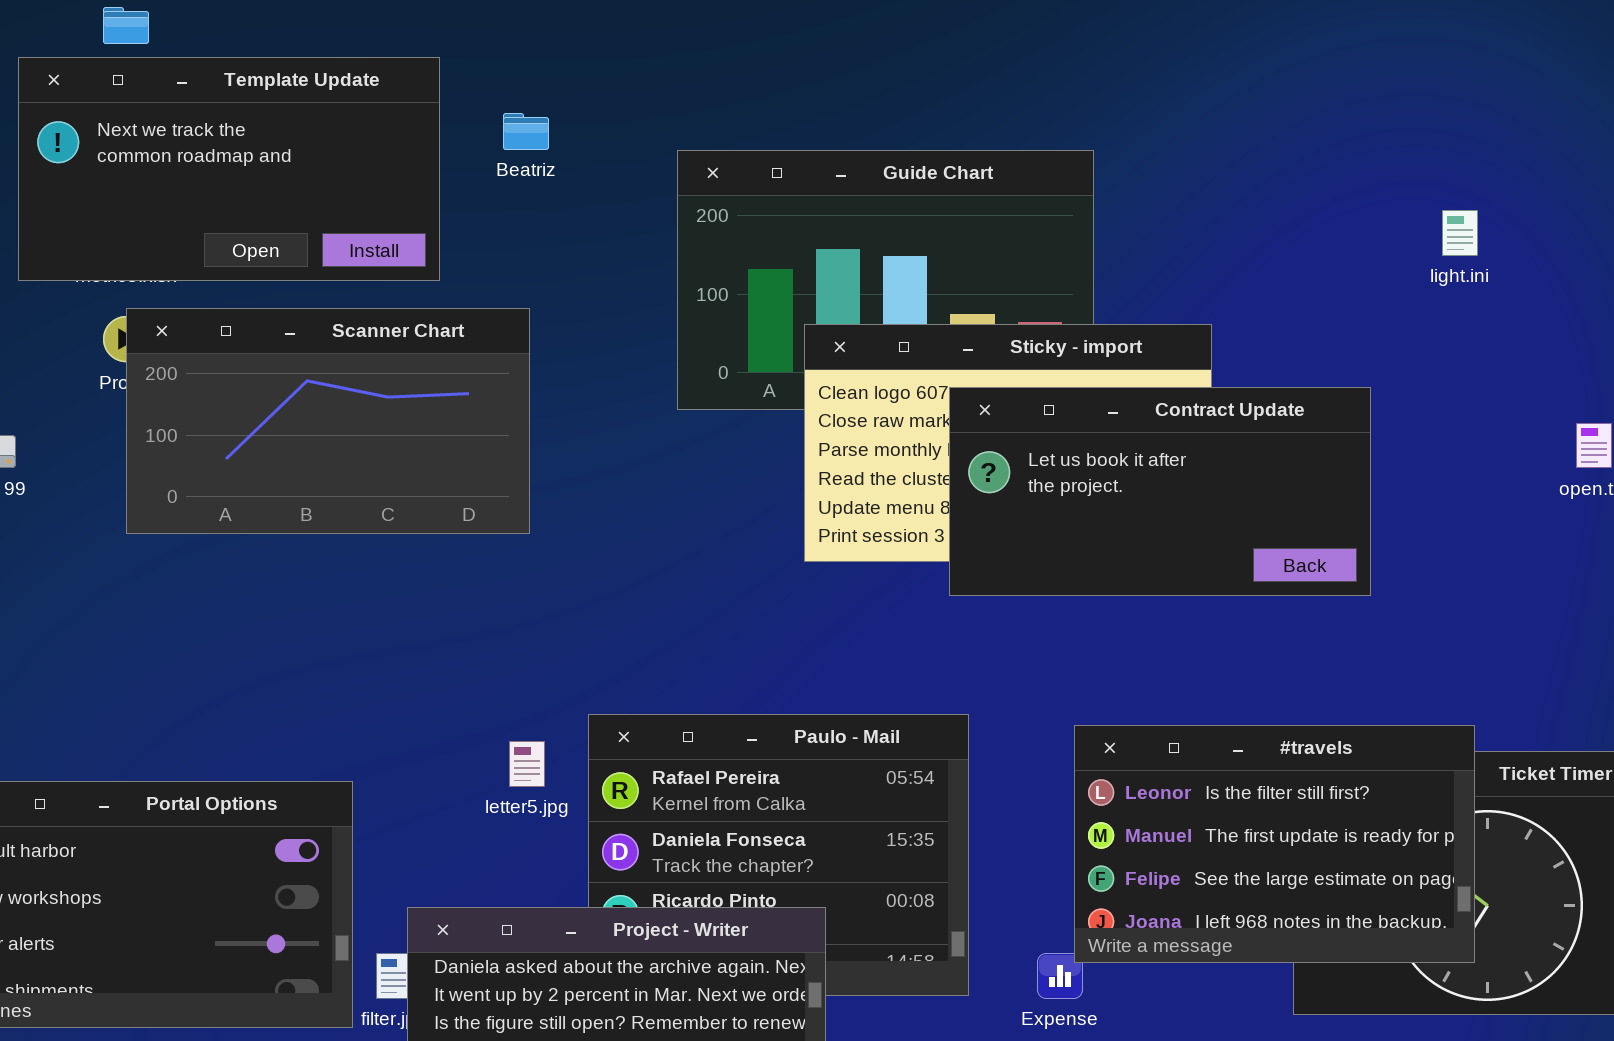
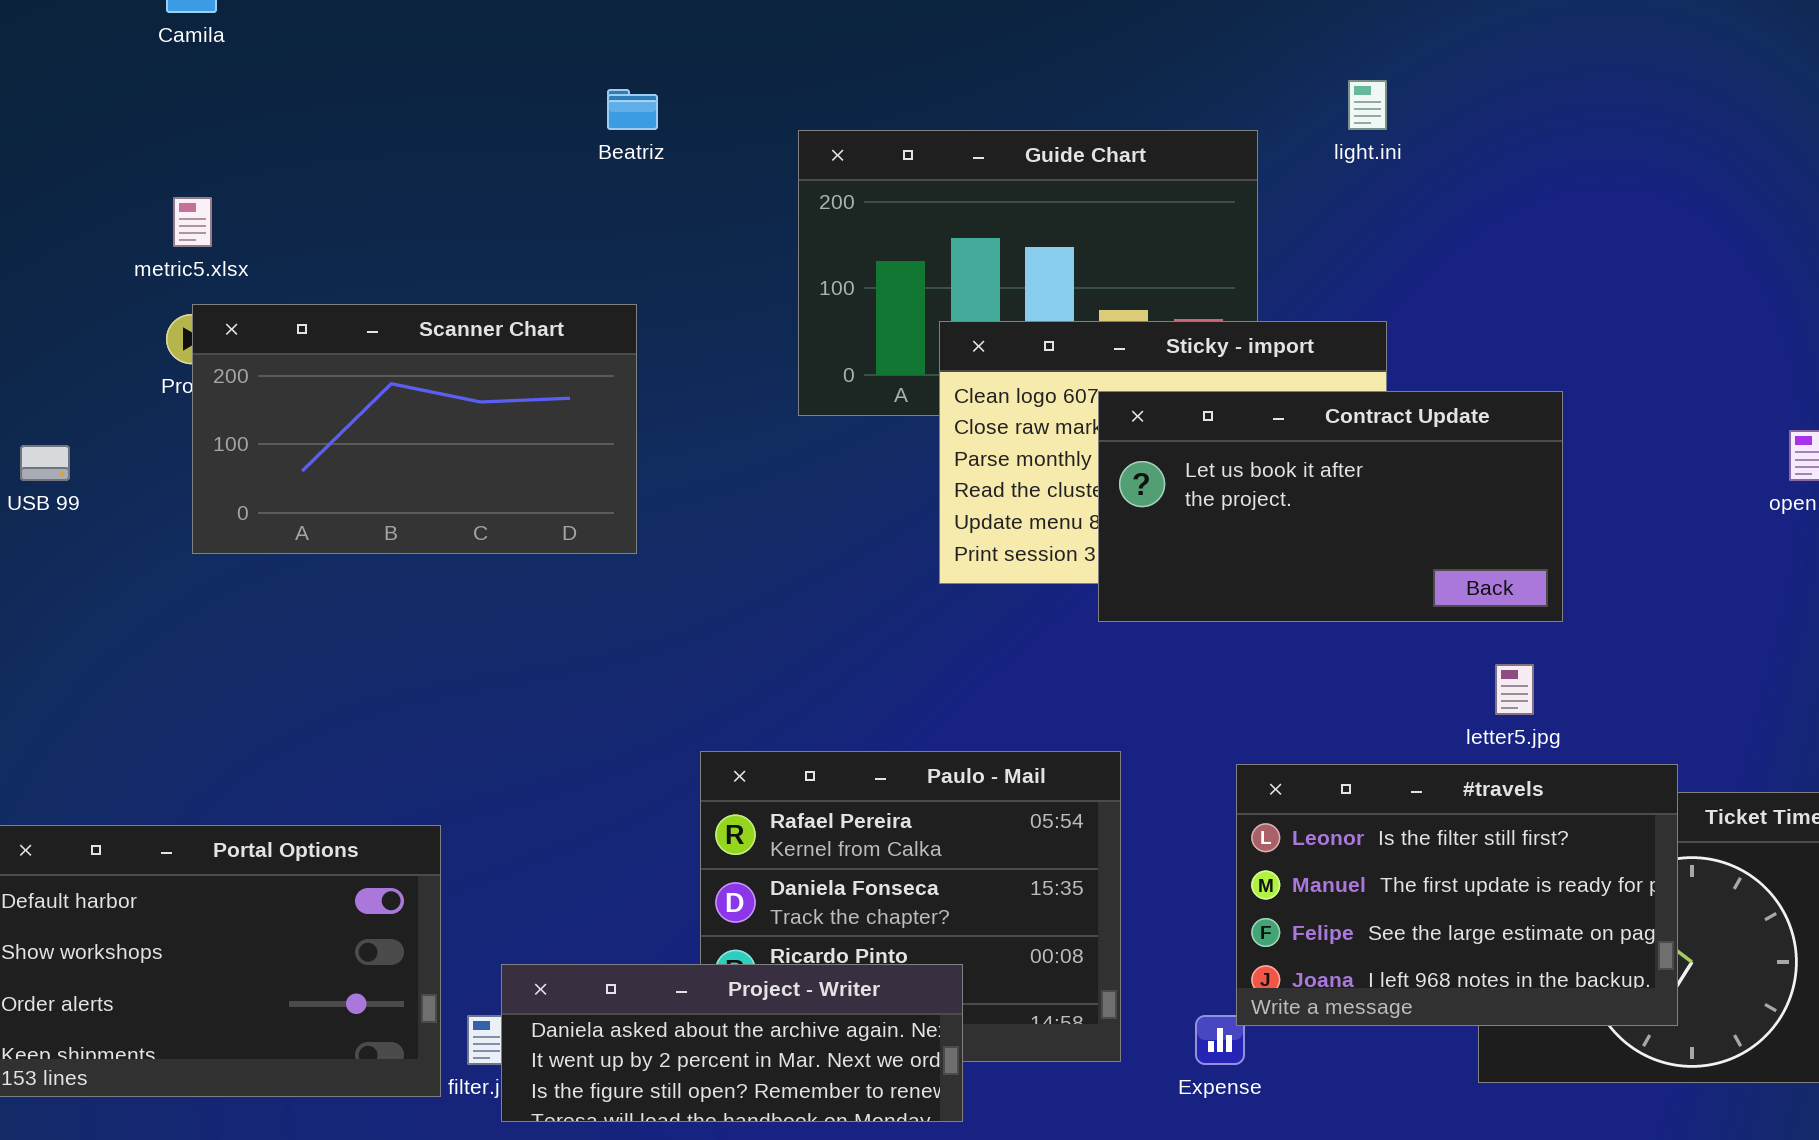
Template Update: [18,57,440,281] -> none, closed
light.ini: [1442,210,1478,256] -> [1348,80,1387,130], moved
letter5.jpg: [509,741,545,787] -> [1495,664,1534,715], moved

